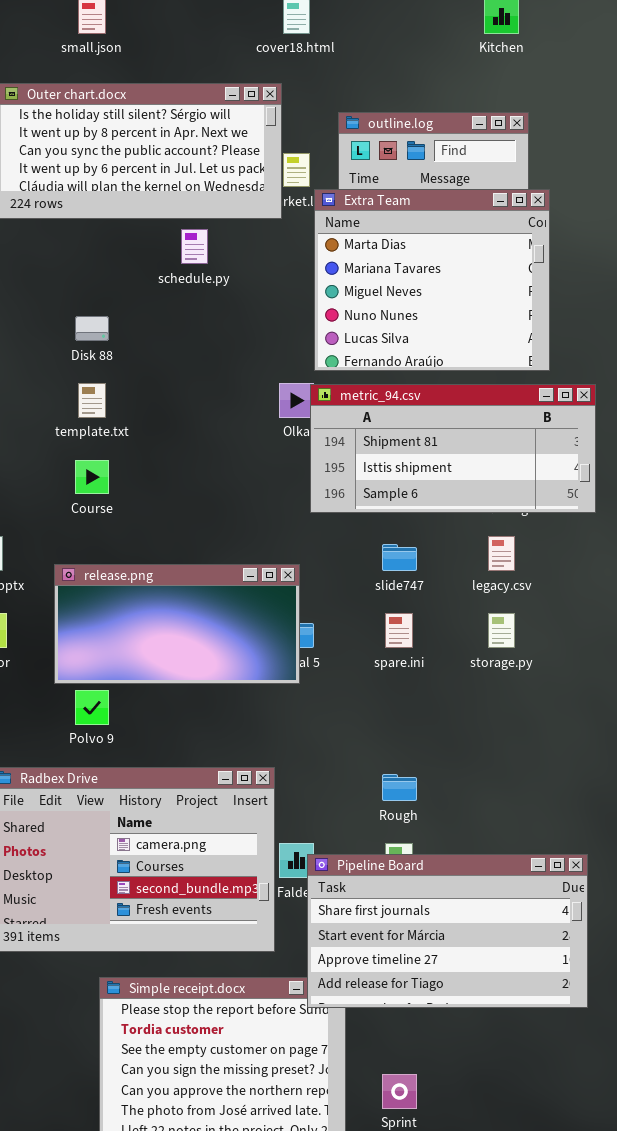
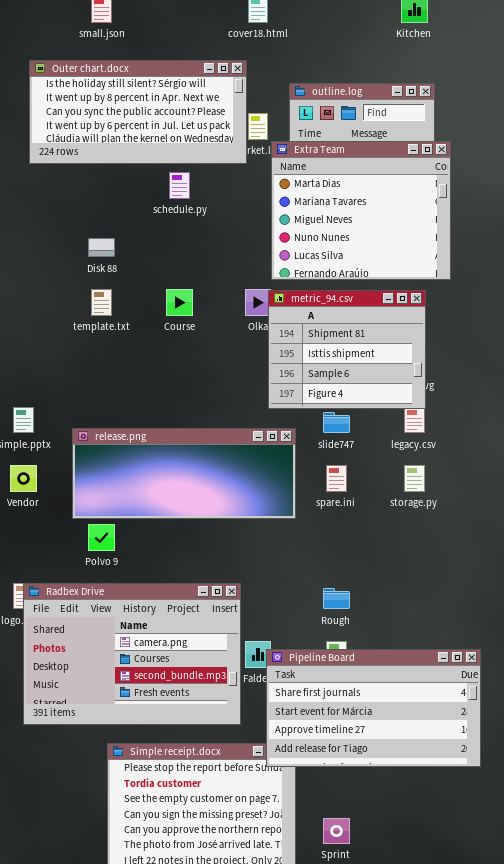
metric_94.csv: [310,384,596,513] -> [268,290,426,409], resized
Course: [75,460,109,494] -> [166,289,193,316], moved
release.png: [54,564,300,684] -> [72,428,296,519], resized

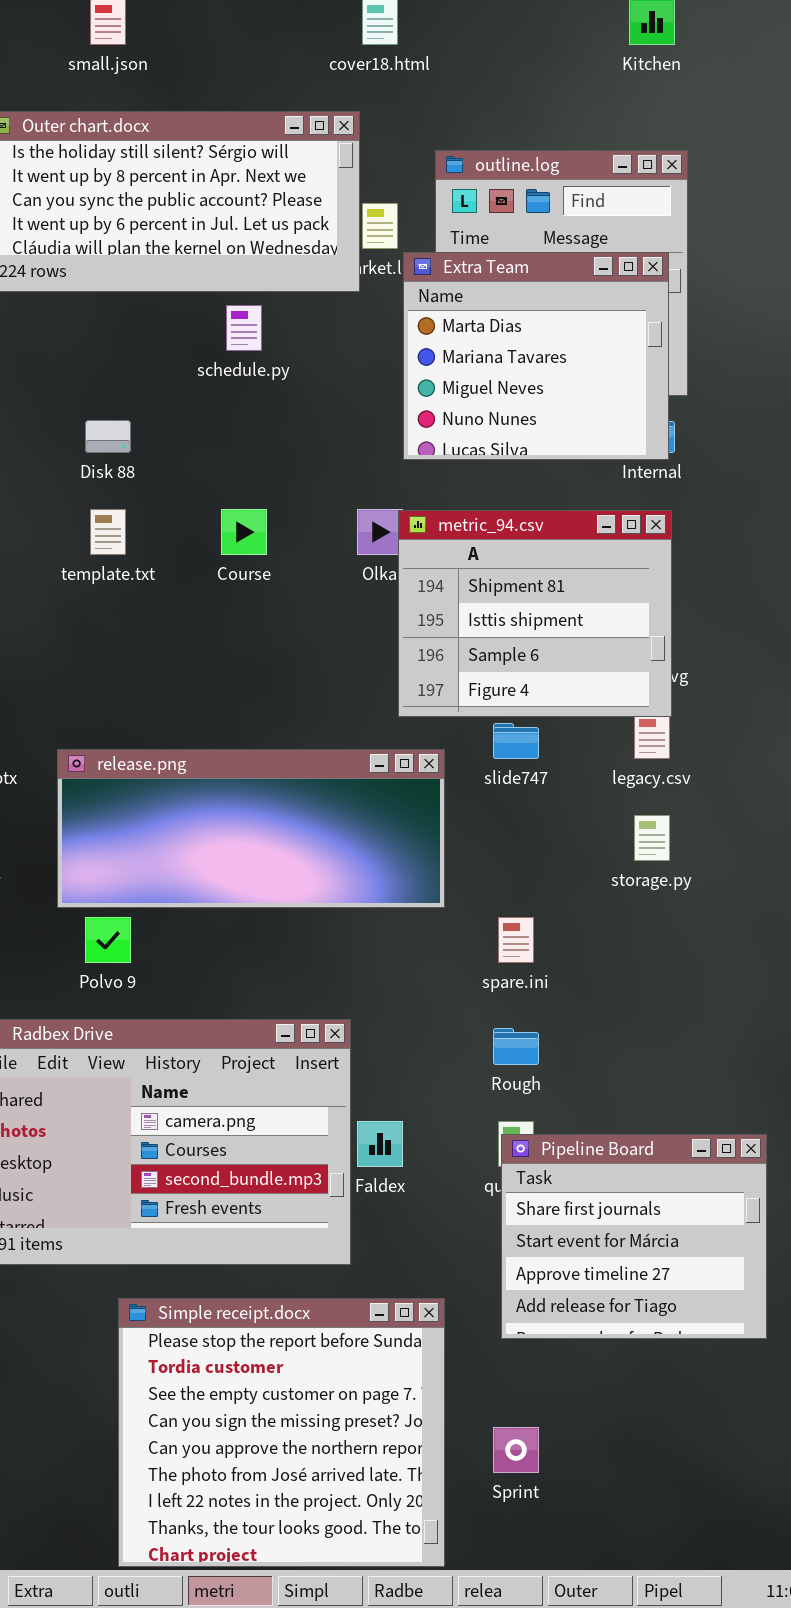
Extra Team: [271,141,451,280] -> [403,252,669,460], resized
spare.ini: [326,465,347,492] -> [498,917,534,963], moved
Pipeline Board: [266,649,481,767] -> [501,1134,767,1339], resized

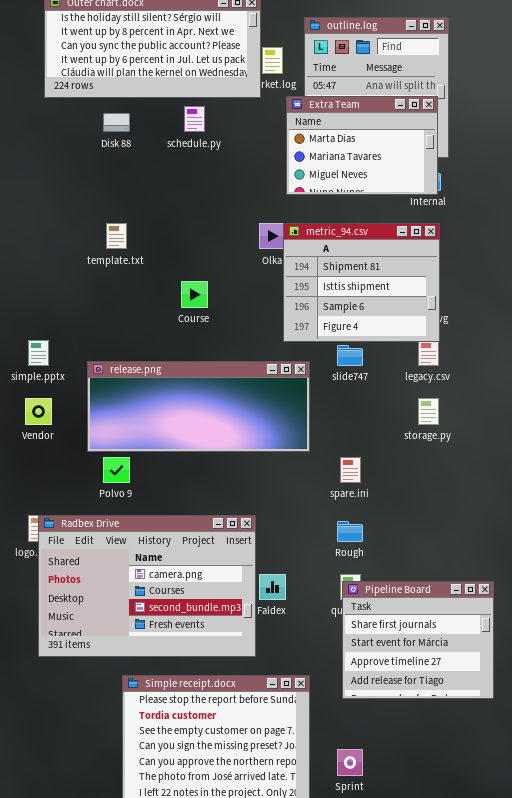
Extra Team: [403,252,669,460] -> [286,96,438,195], resized
Disk 88: [85,420,131,453] -> [103,113,130,132], moved
Course: [221,509,267,555] -> [181,281,208,308], moved

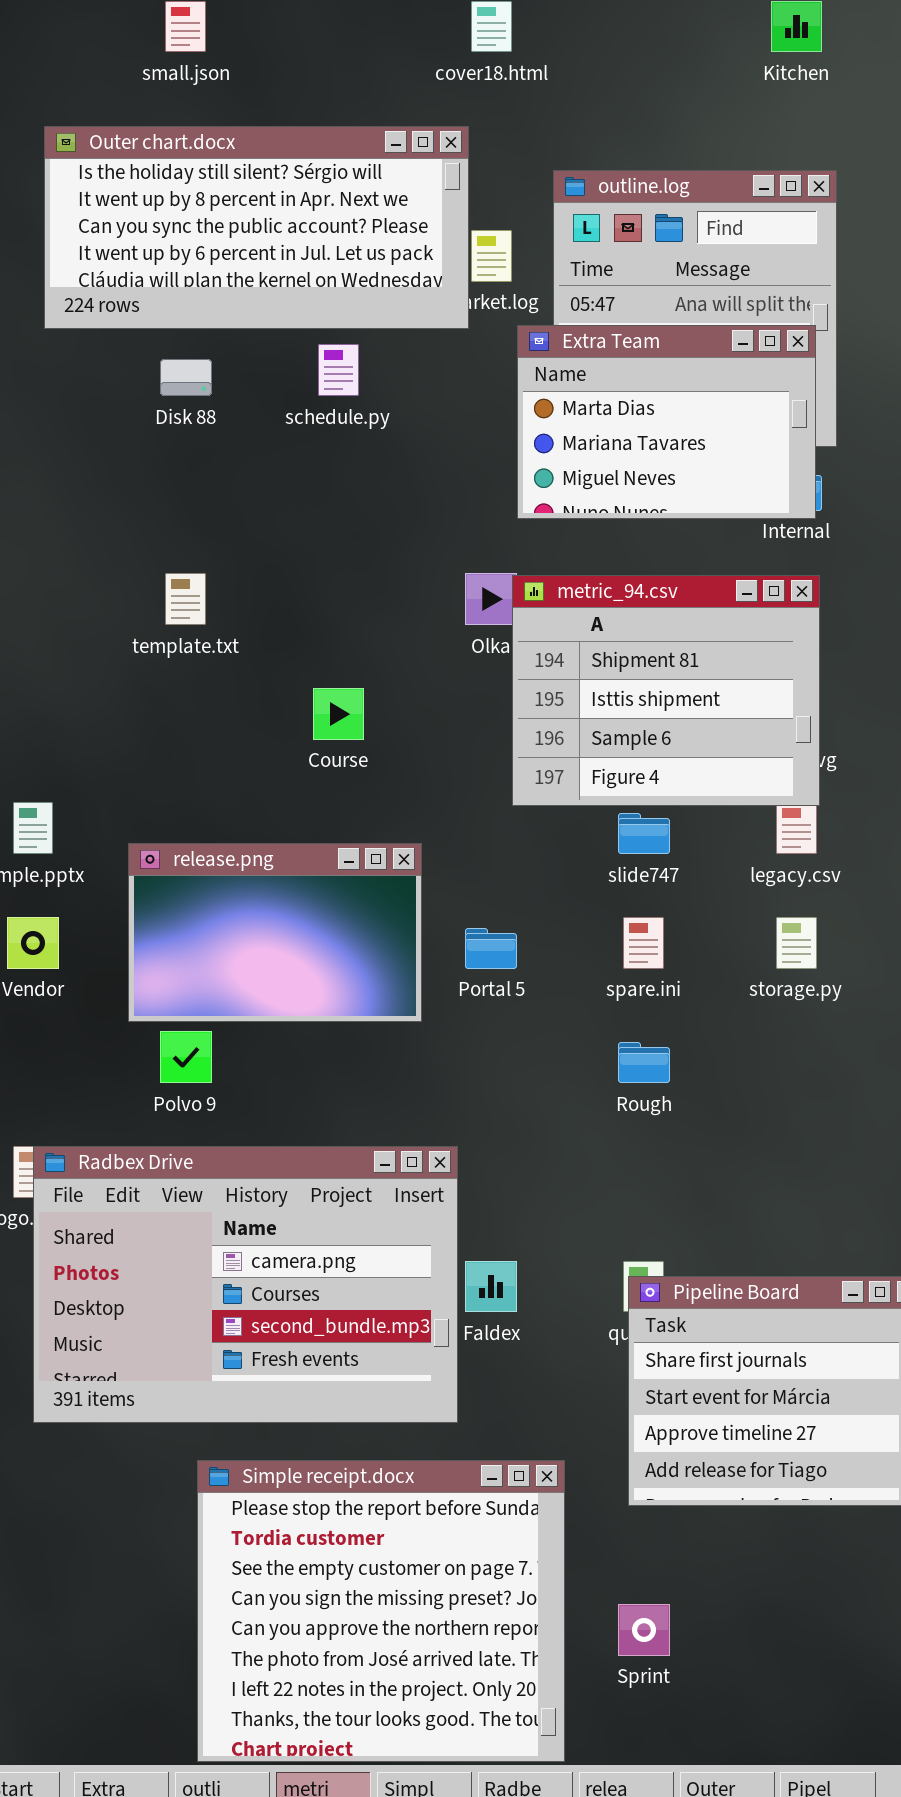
release.png: [87,361,310,452] -> [128,843,422,1022], resized
spare.ini: [340,457,361,483] -> [623,917,664,969], moved
Rough: [337,521,363,542] -> [618,1042,670,1083], moved

